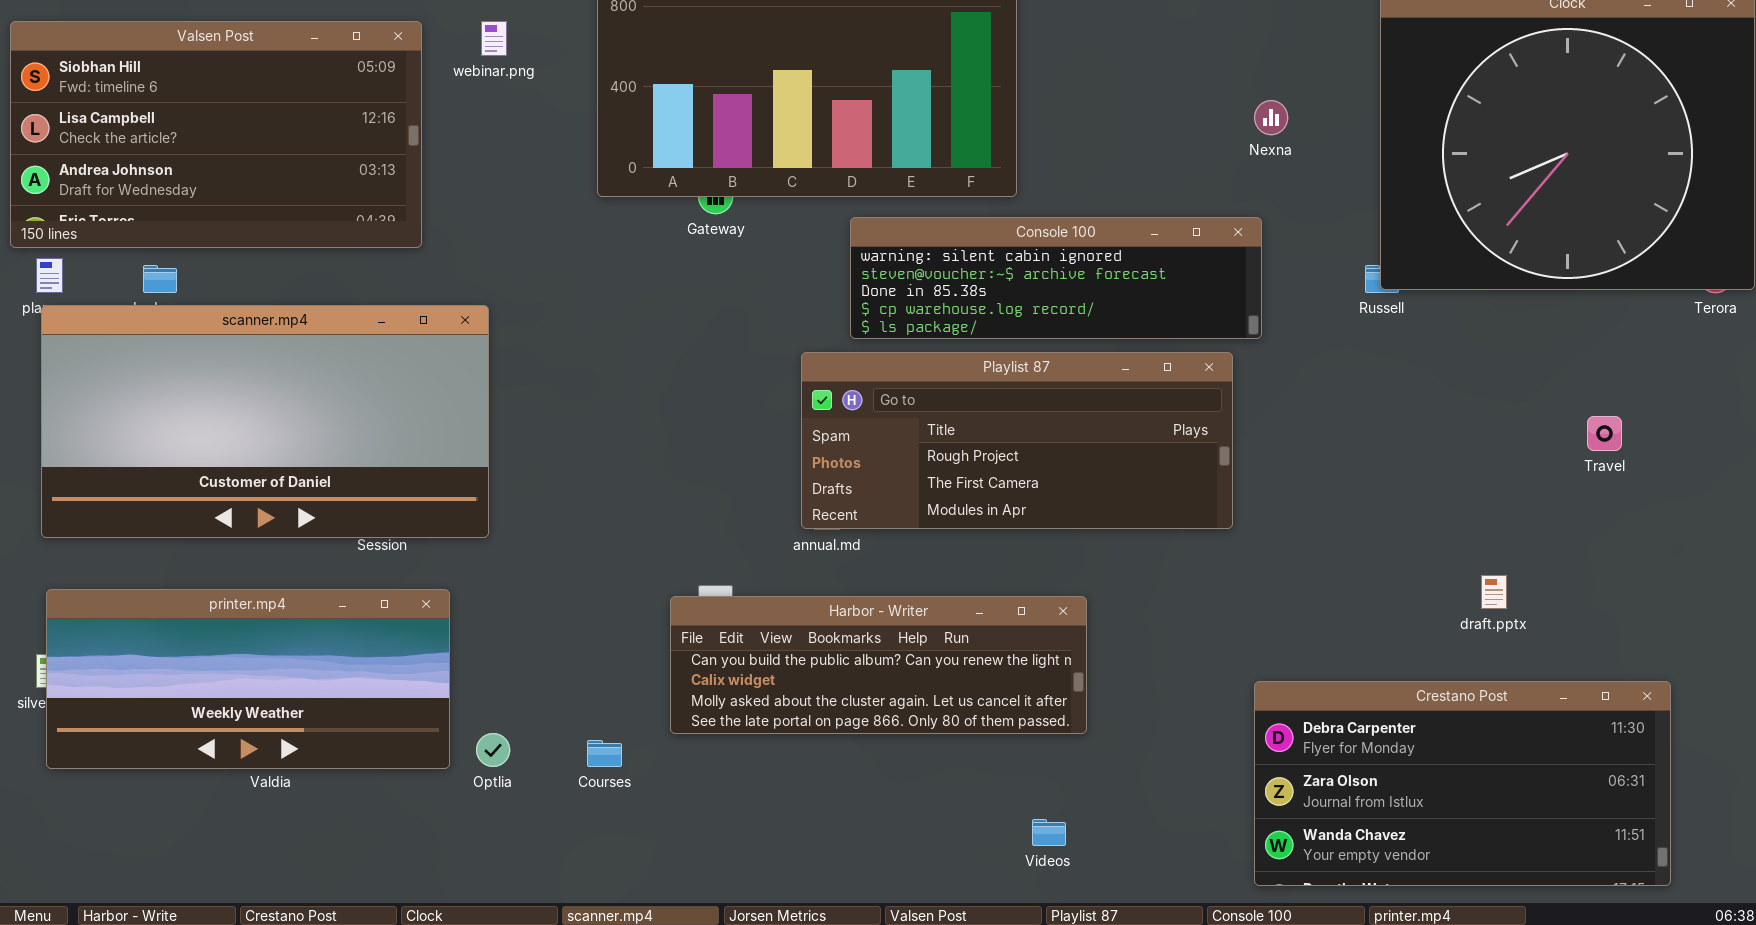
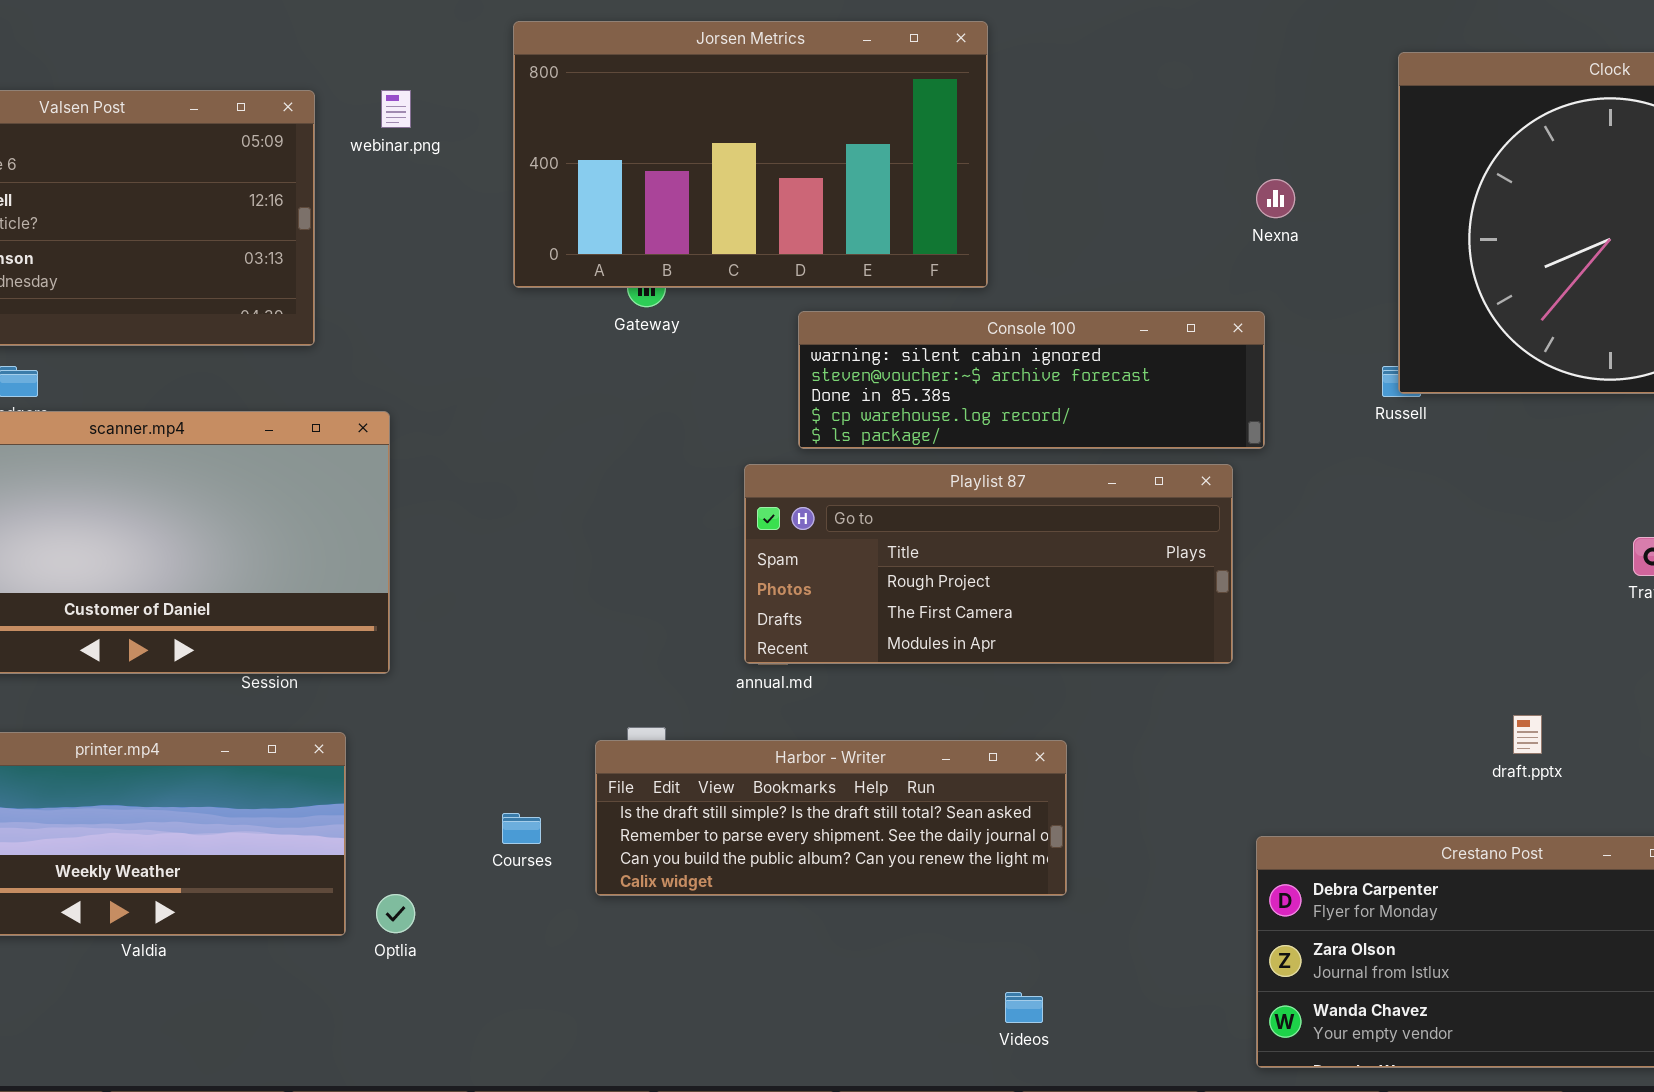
Harbor - Writer: [670,596,1087,734] -> [595,740,1067,896], scrolled up 2 rows
Courses: [587,740,622,767] -> [502,813,541,844], moved

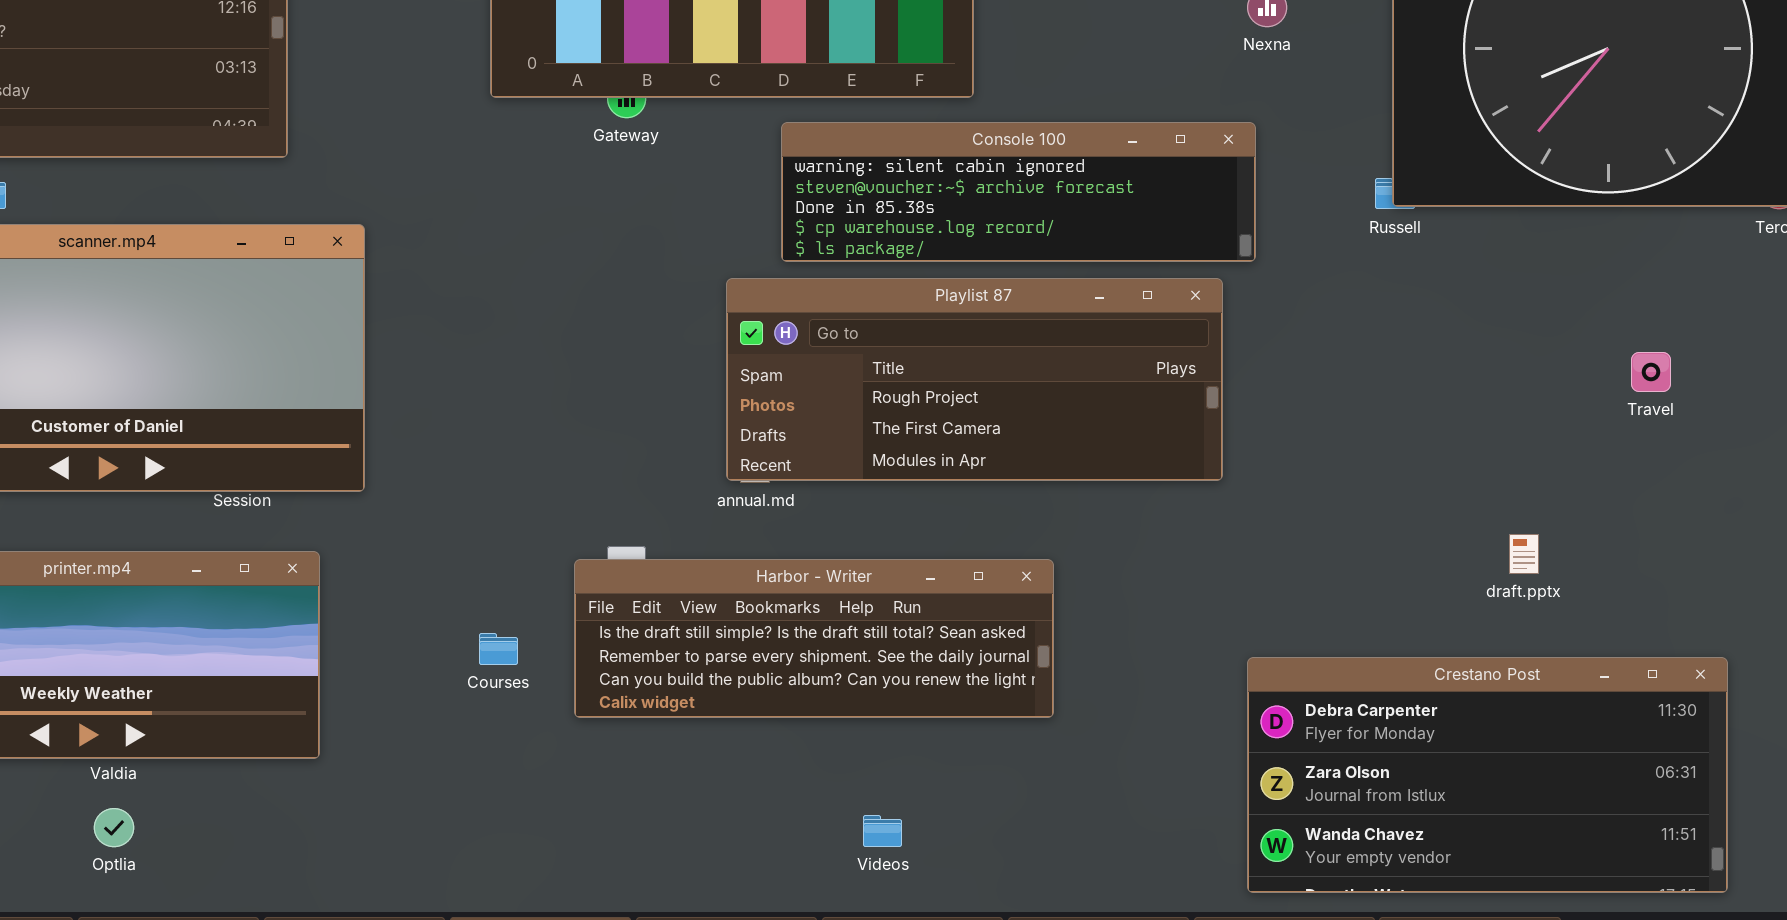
Optlia: [376,894,415,933] -> [94,808,134,847], moved
Videos: [1005,992,1043,1023] -> [863,815,902,847], moved

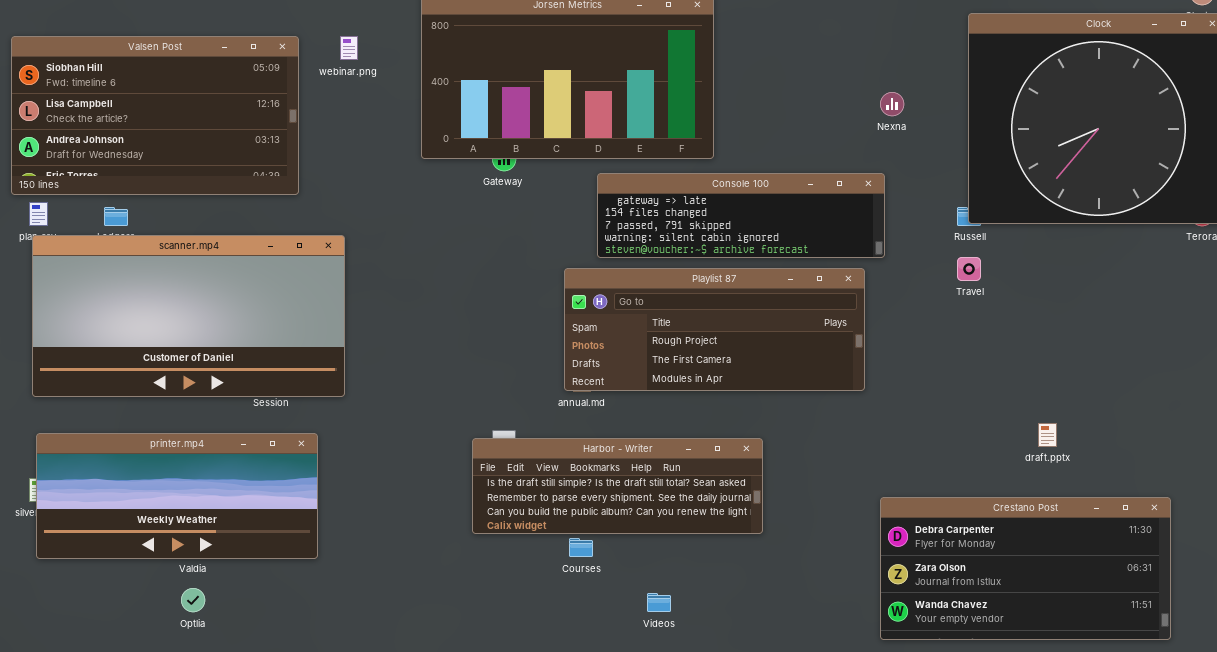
Console 100: [781,122,1256,262] -> [597,173,885,258], scrolled up 3 rows
Travel: [1631,352,1671,392] -> [957,257,981,281], moved
Courses: [479,633,518,665] -> [569,538,593,557], moved

